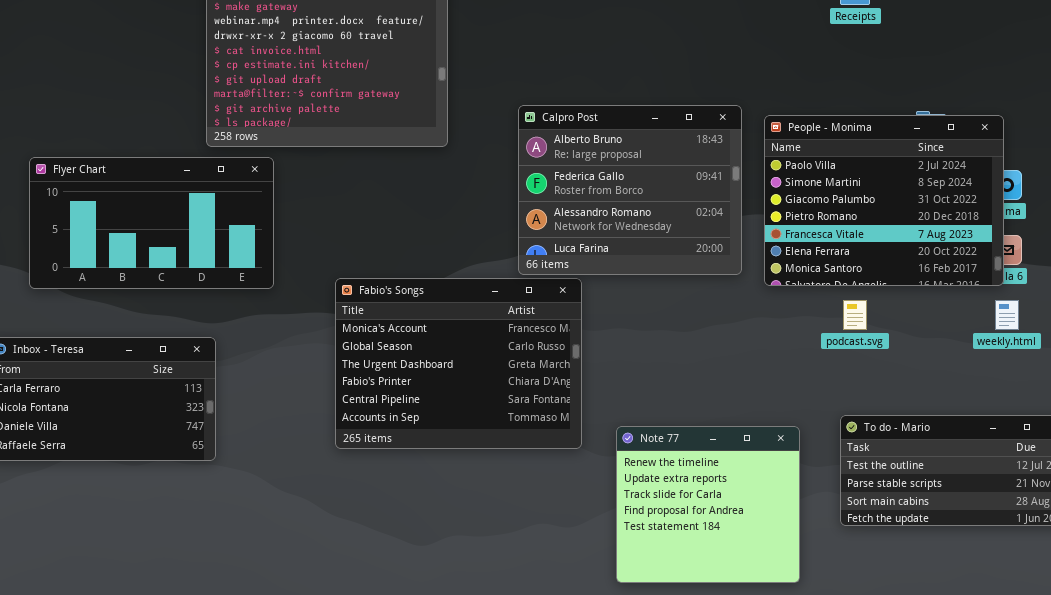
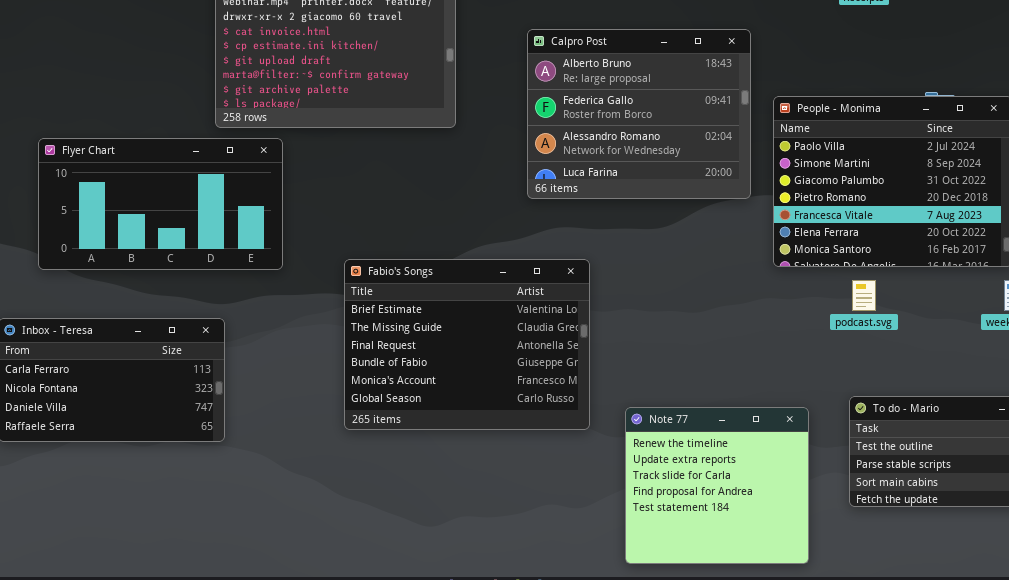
Calpro Post: [518,105,742,275] -> [527,29,751,199], moved
Fabio's Songs: [335,278,582,449] -> [344,259,590,430], scrolled up 4 rows

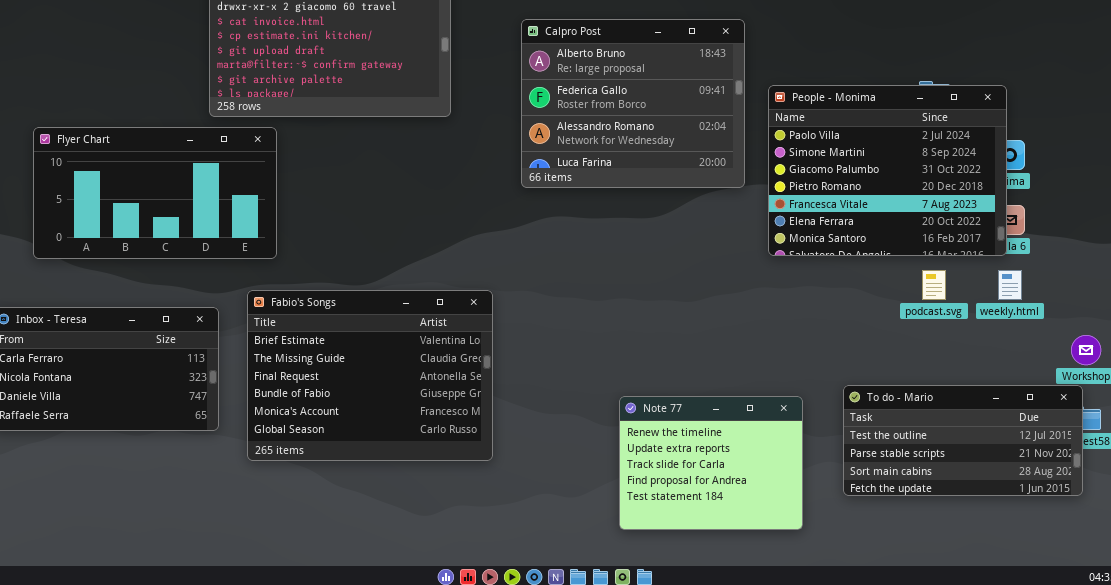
Fabio's Songs: [344,259,590,430] -> [247,290,493,461], moved
podcast.svg: [852,280,876,311] -> [922,270,946,300], moved
Note 77: [625,407,809,564] -> [619,396,803,530], resized

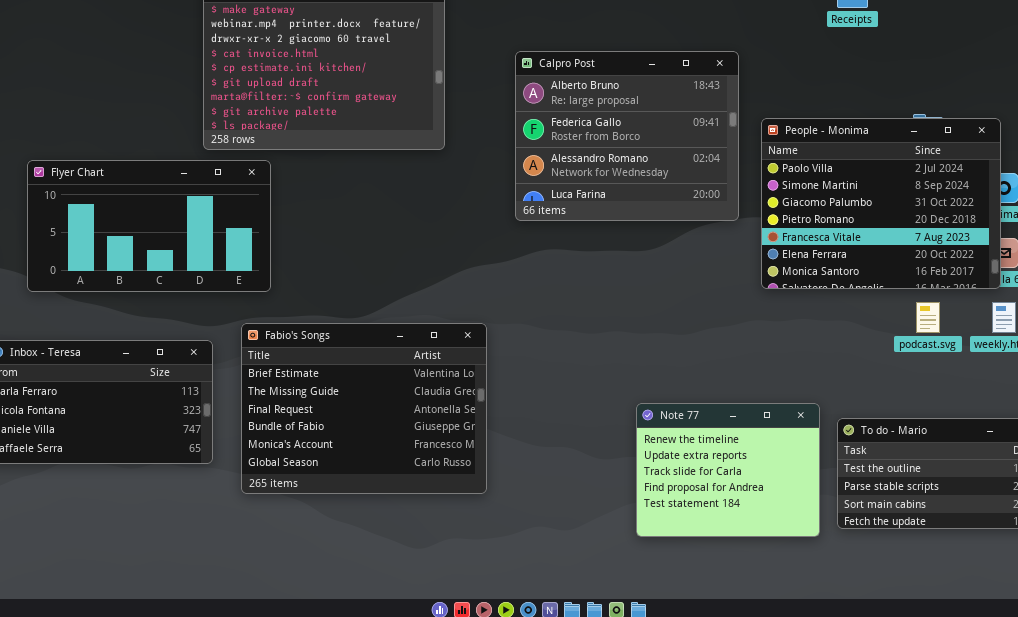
Note 77: [619,396,803,530] -> [636,403,820,537], moved

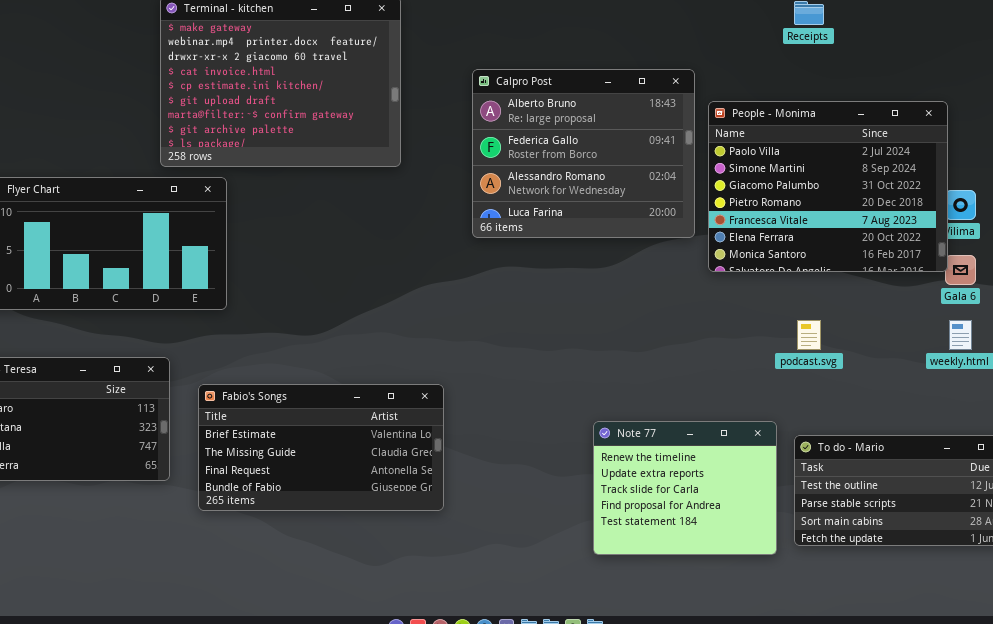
People - Monima: [761,118,1001,289] -> [708,101,948,272], moved
podcast.svg: [916,302,940,333] -> [797,320,821,350], moved
Fabio's Songs: [241,323,487,494] -> [198,384,444,511], resized

